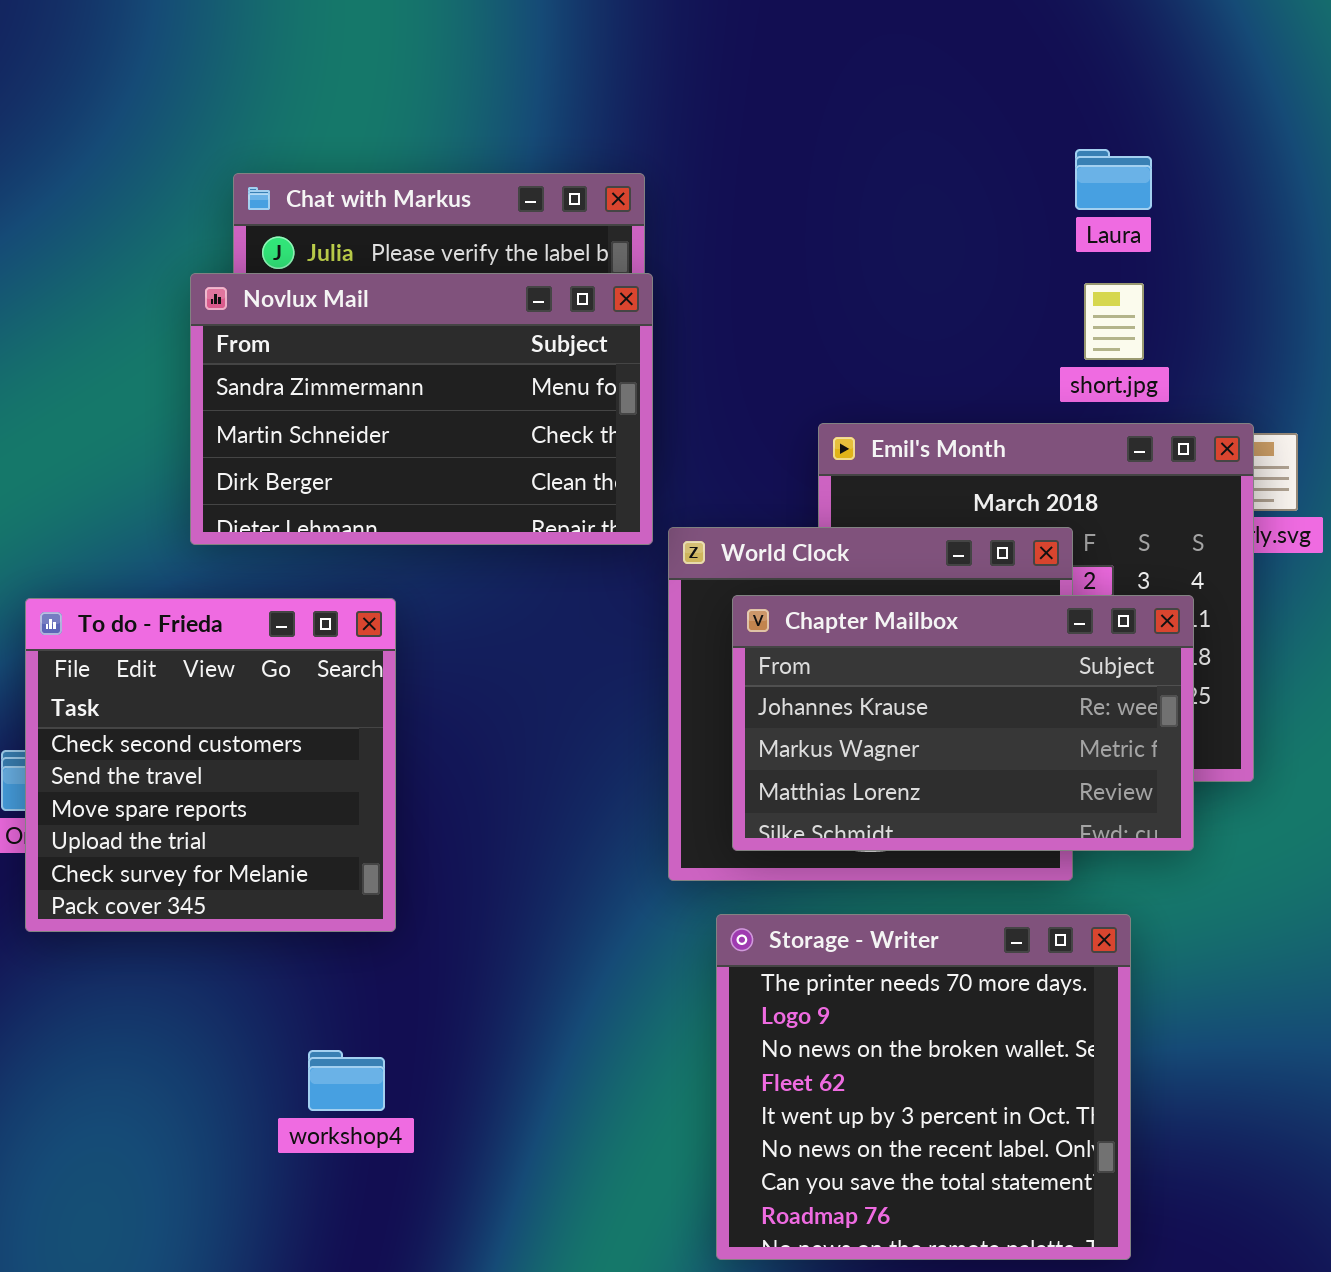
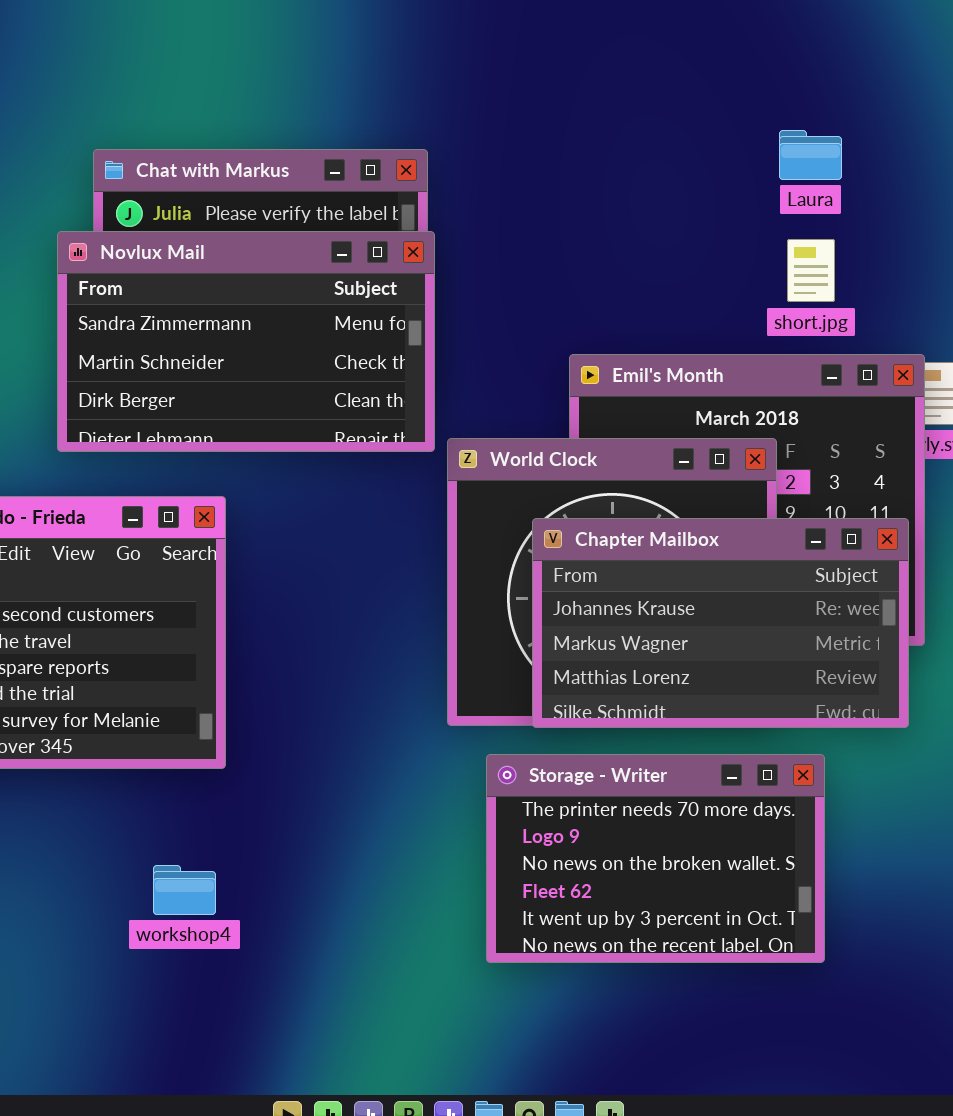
Chapter Mailbox: [732,595,1194,851] -> [532,518,909,728], moved
Storage - Writer: [716,914,1131,1260] -> [486,754,825,963], resized

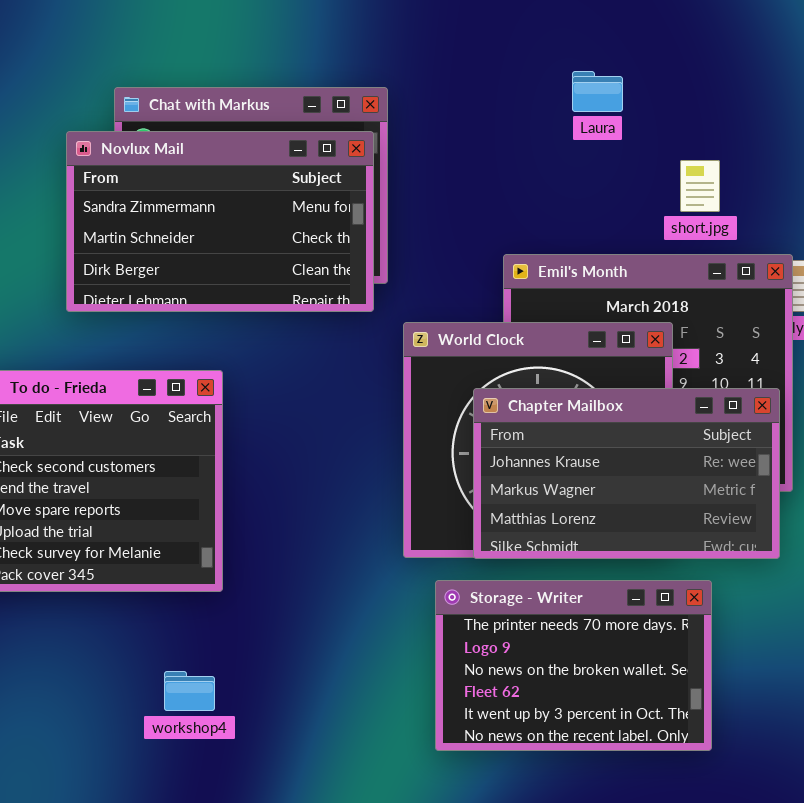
Laura: [779,130,842,180] -> [572,71,623,112], moved
Novlux Mail: [57,231,435,452] -> [66,131,374,312], moved

